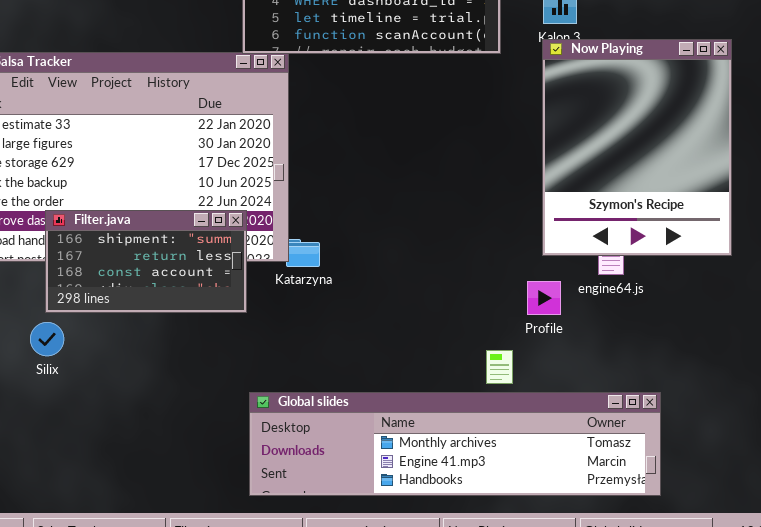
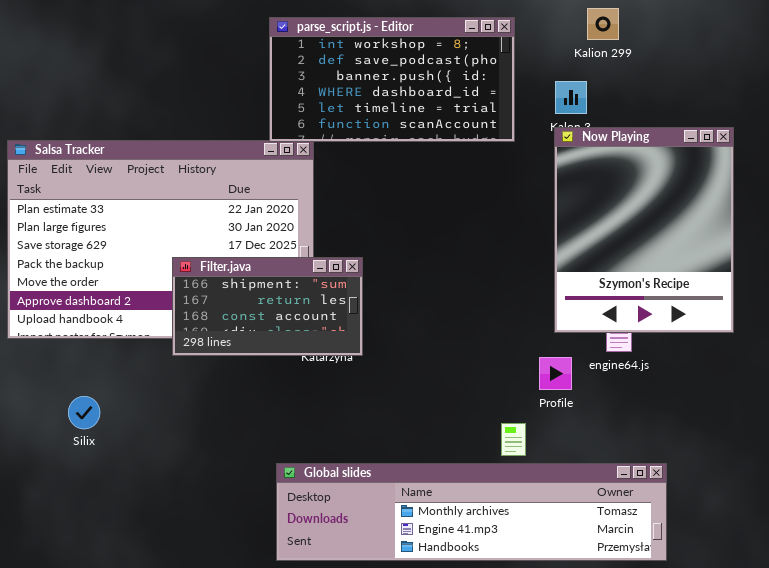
Filter.java: [45,210,247,313] -> [172,257,363,356], moved

